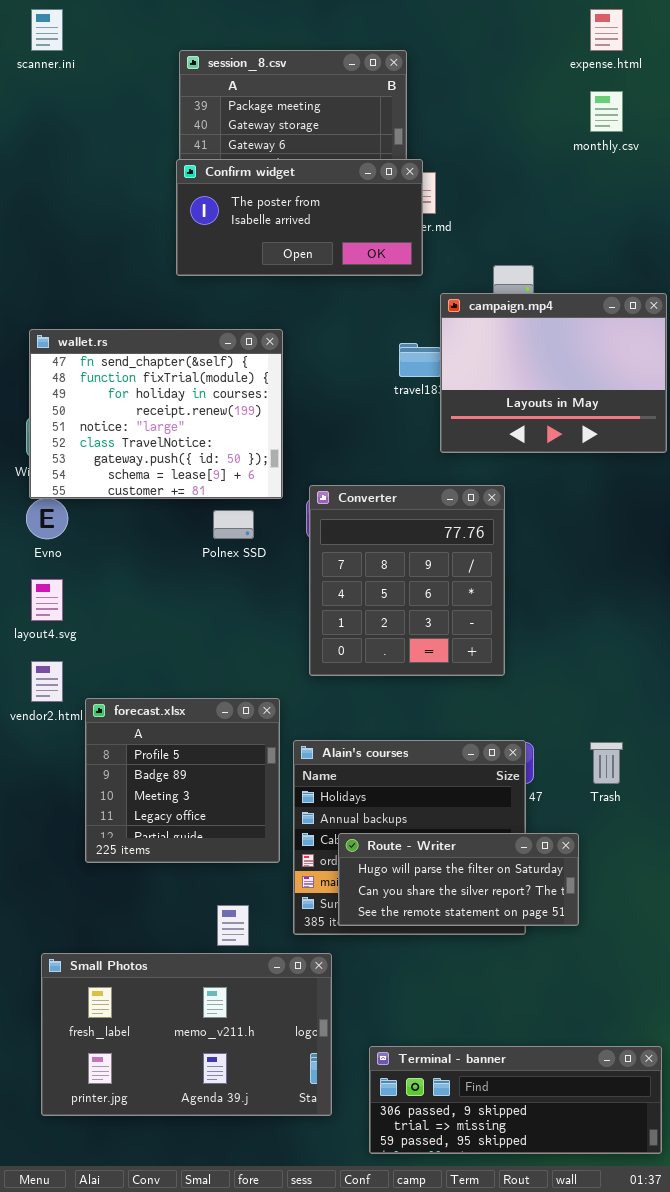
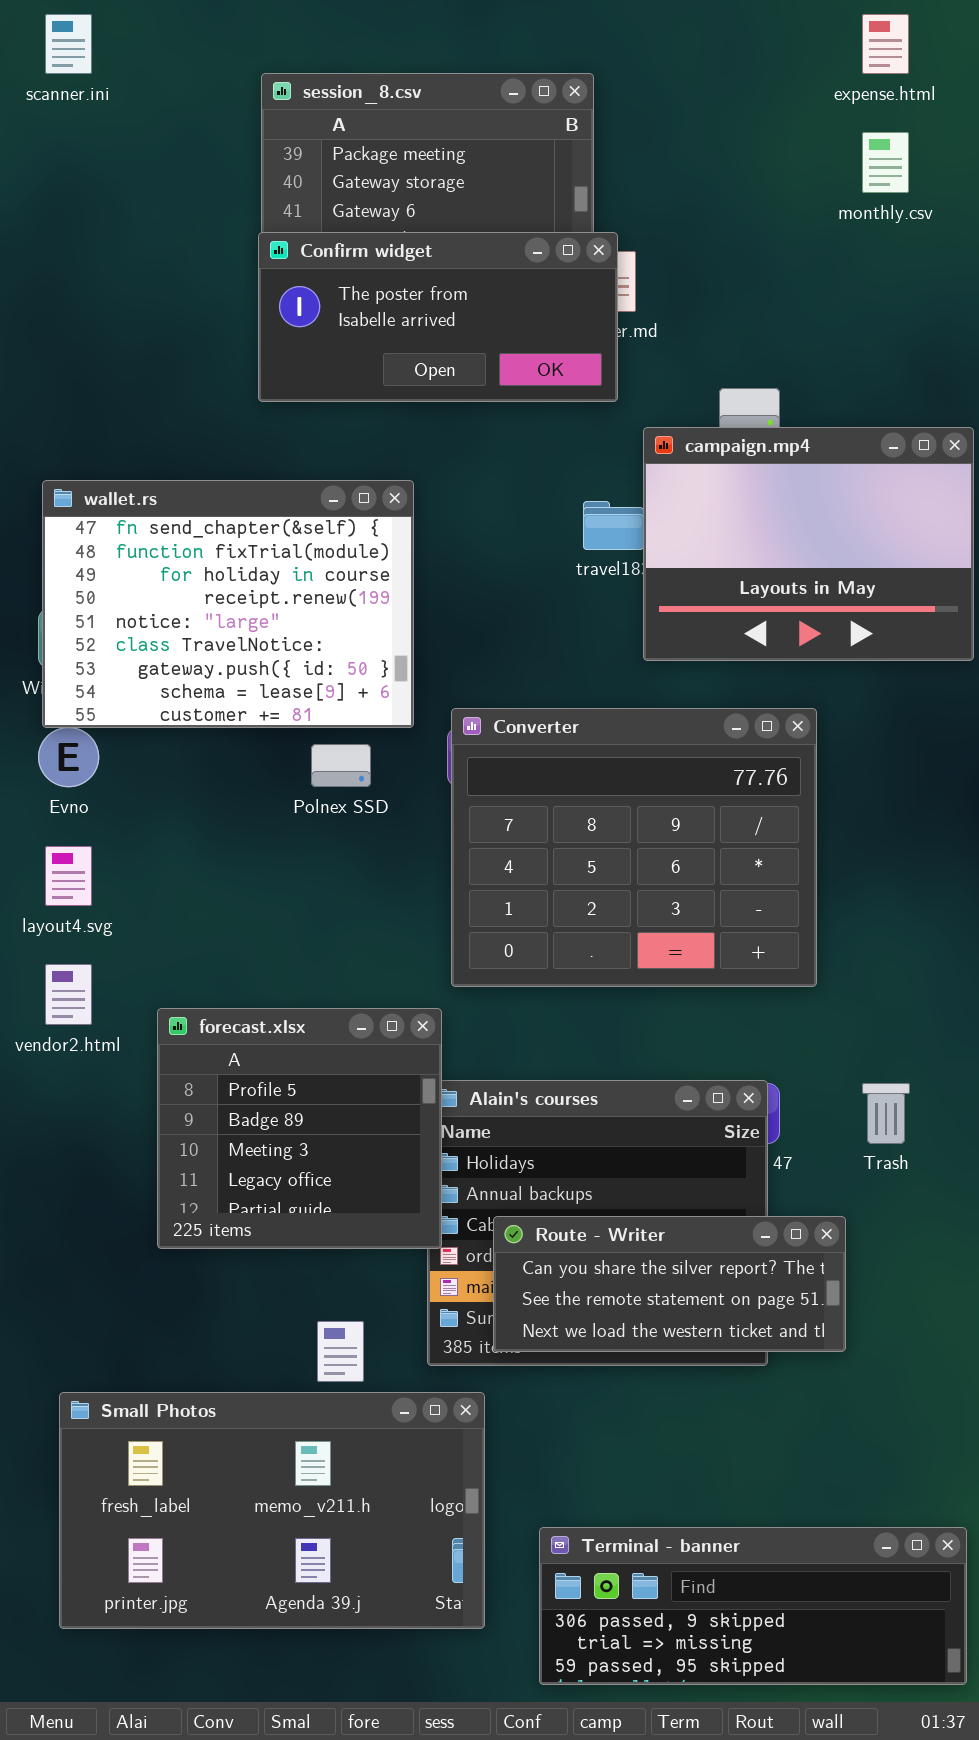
Converter: [309,485,505,676] -> [451,708,817,987], resized
forecast.xlsx: [85,698,280,863] -> [157,1008,442,1249], moved
Route - Writer: [338,833,579,926] -> [493,1216,846,1352], scrolled down 1 row

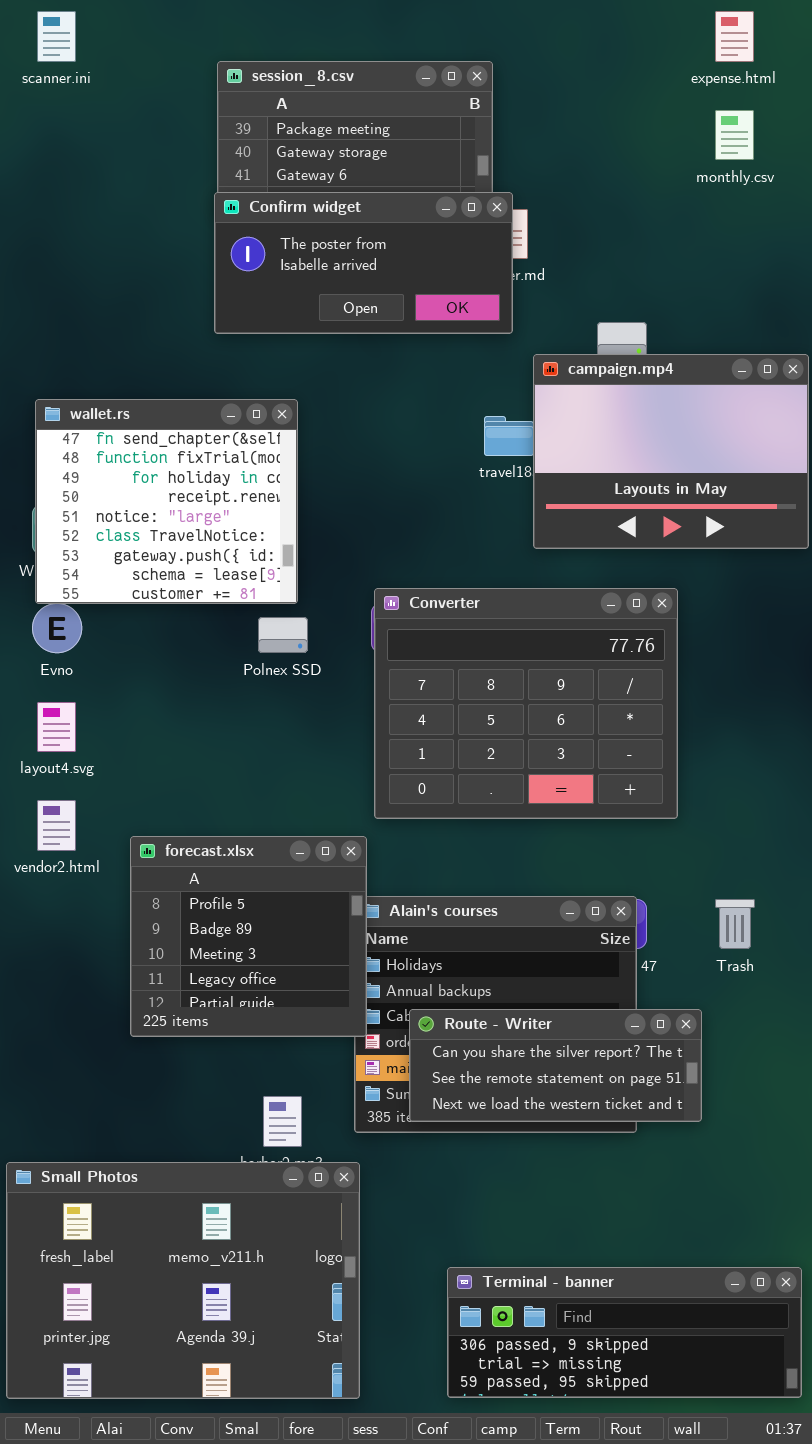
wallet.rs: [42,480,414,728] -> [35,399,298,604], resized
Small Photos: [59,1392,485,1629] -> [6,1162,360,1399], moved, resized

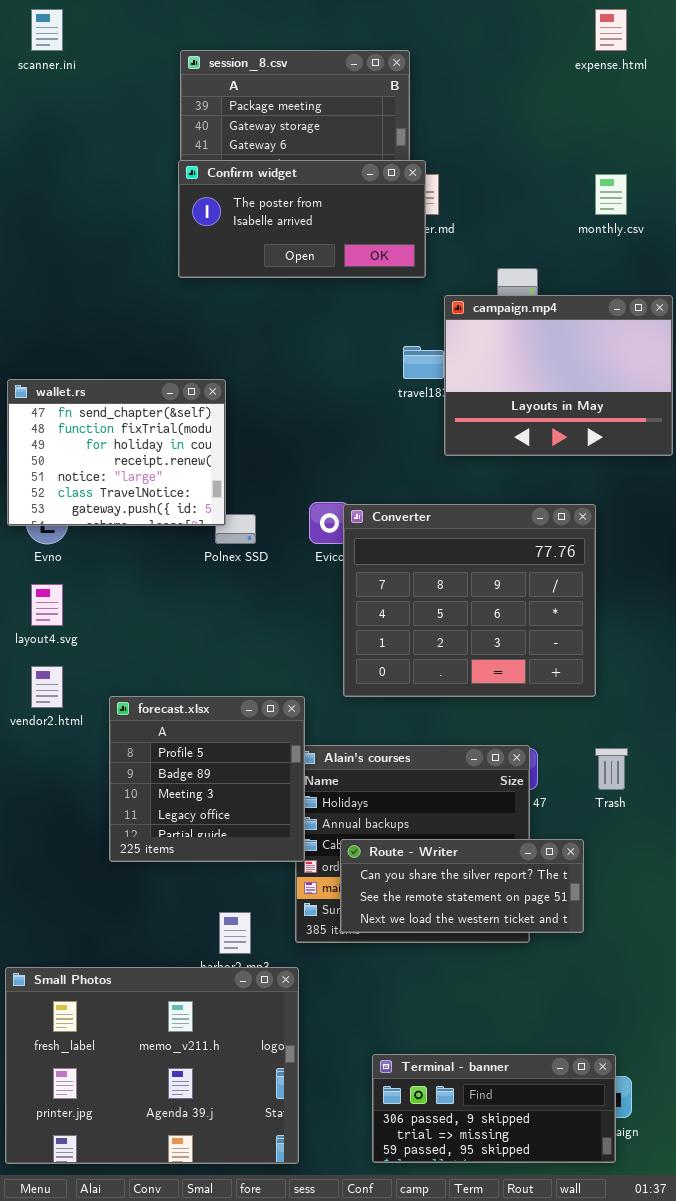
monthly.csv: [715,110,754,160] -> [595,174,627,215], moved
wallet.rs: [35,399,298,604] -> [7,379,226,526], moved, resized
Converter: [374,588,678,819] -> [343,504,596,697], moved
Terminal - banner: [447,1267,802,1398] -> [372,1054,616,1163], resized

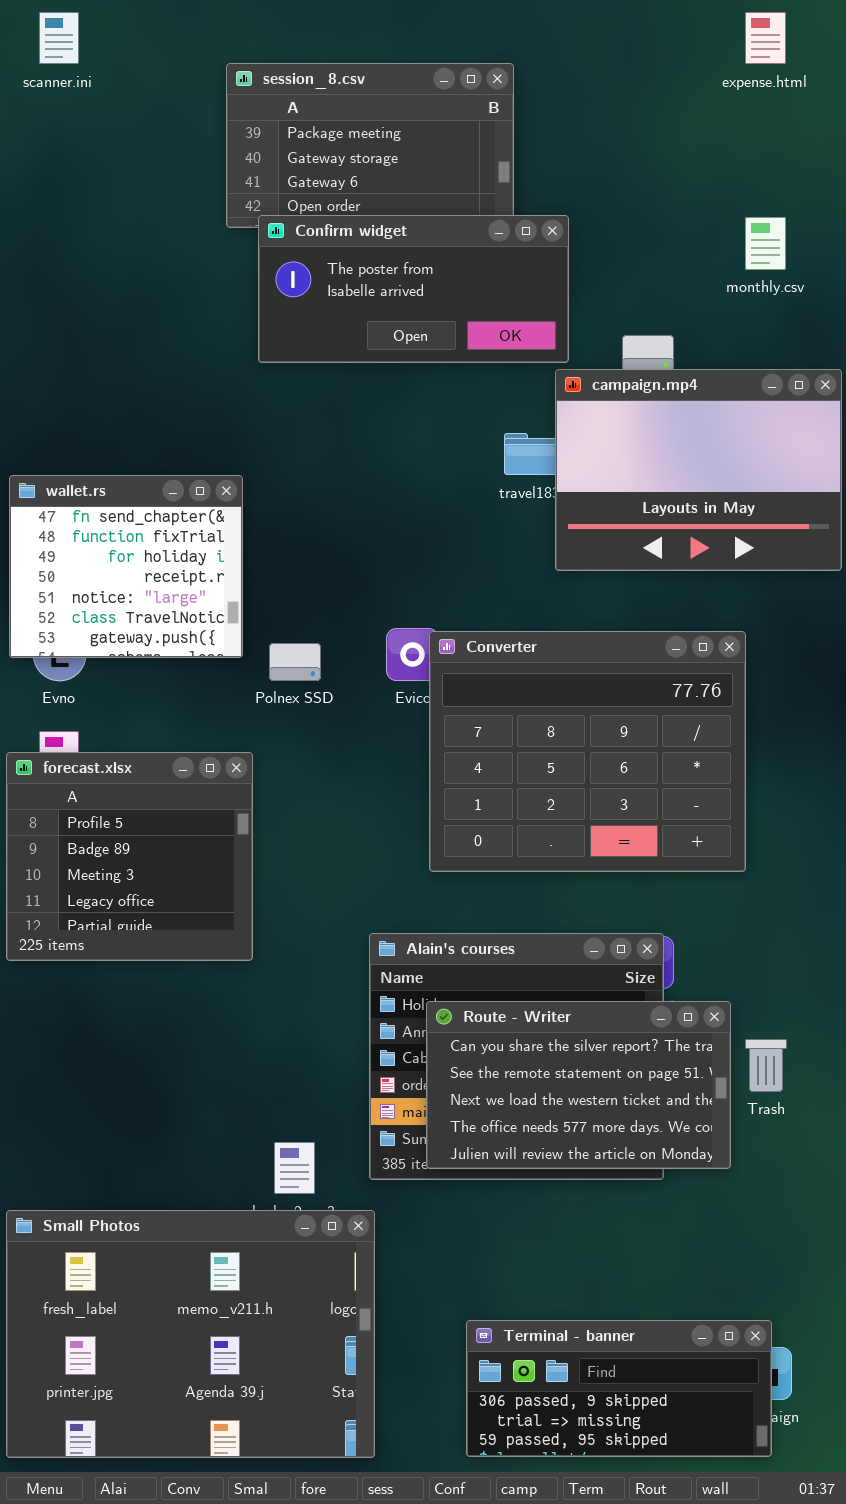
Confirm widget: [178,160,426,278] -> [258,215,569,363], moved
wallet.rs: [7,379,226,526] -> [9,475,243,658], resized
forecast.xlsx: [109,696,305,862] -> [6,752,253,961], moved
Trash: [595,748,628,790] -> [745,1039,787,1092], moved
Route - Writer: [340,839,584,933] -> [426,1001,731,1169], resized

